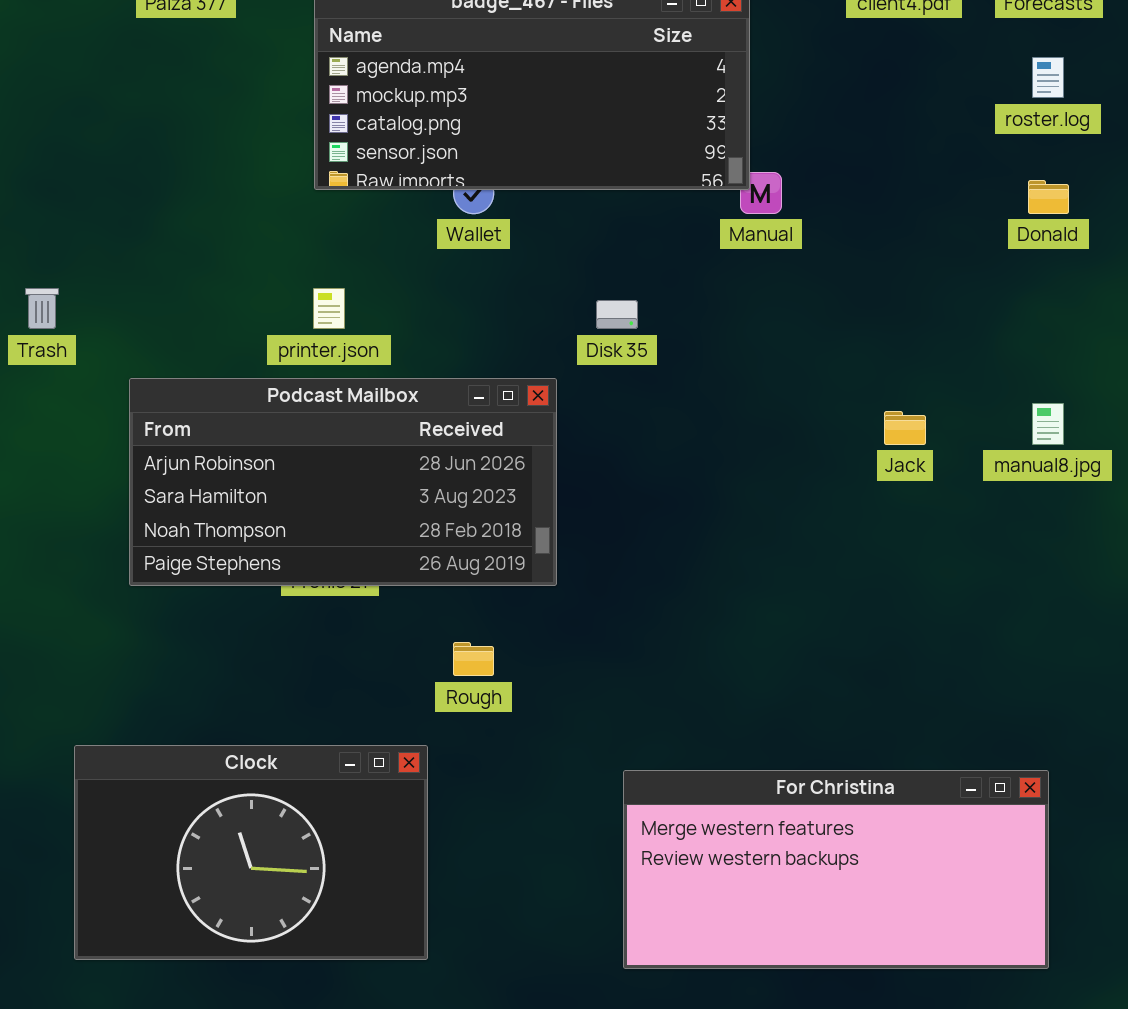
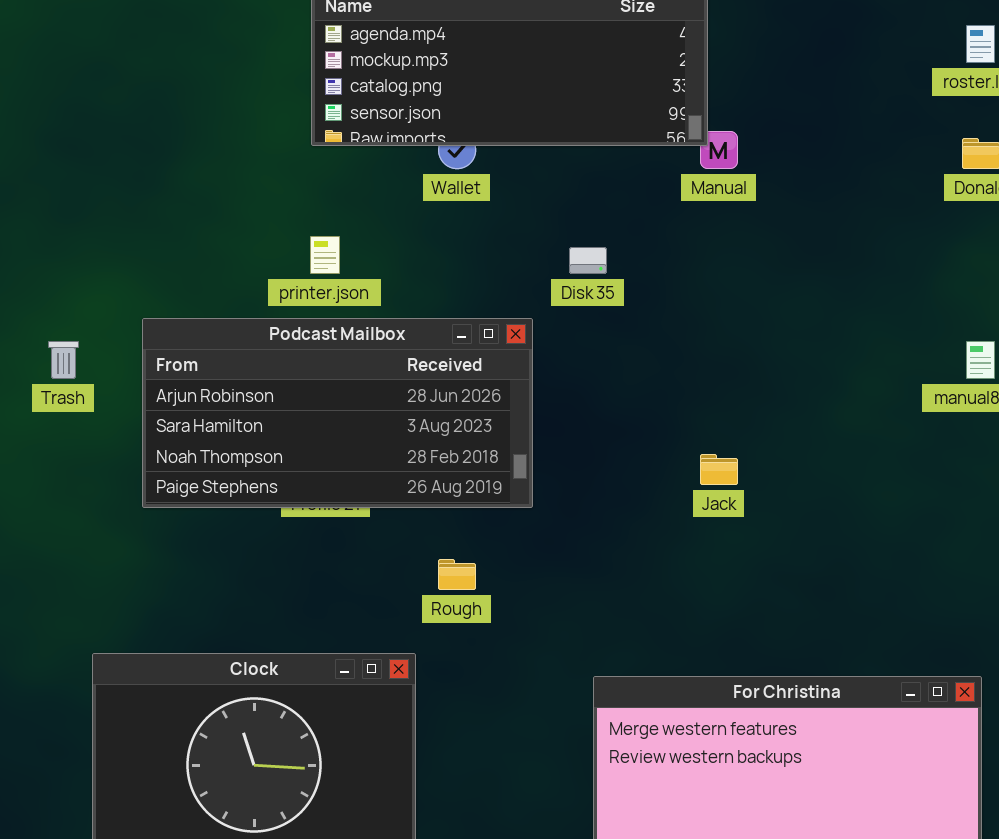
Trash: [25,288,59,329] -> [48,341,79,379], moved
Jack: [884,411,926,445] -> [700,454,738,485], moved

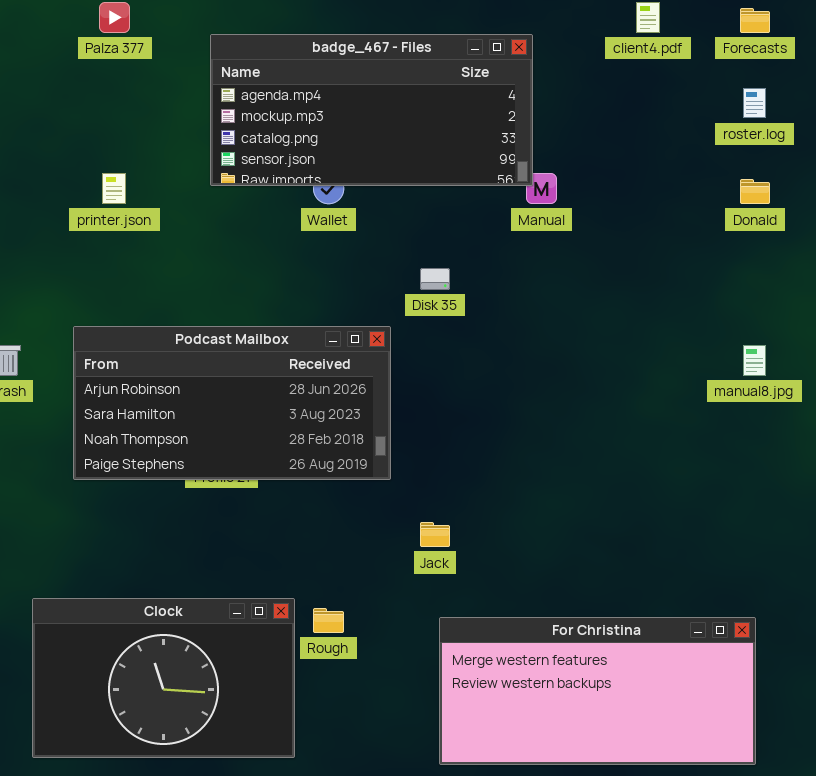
printer.json: [310,236,340,274] -> [102,173,126,204], moved
Jack: [700,454,738,485] -> [420,522,450,547], moved
Rough: [438,559,476,590] -> [313,608,344,633], moved

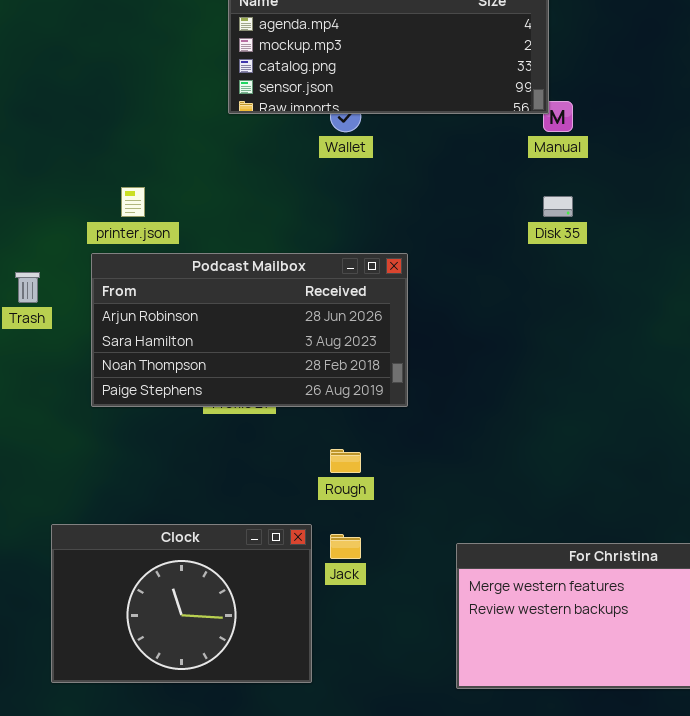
printer.json: [102,173,126,204] -> [121,187,145,217], moved
Disk 35: [420,268,450,290] -> [543,196,573,217], moved
Jack: [420,522,450,547] -> [330,534,361,559], moved
Rough: [313,608,344,633] -> [330,449,361,473], moved

